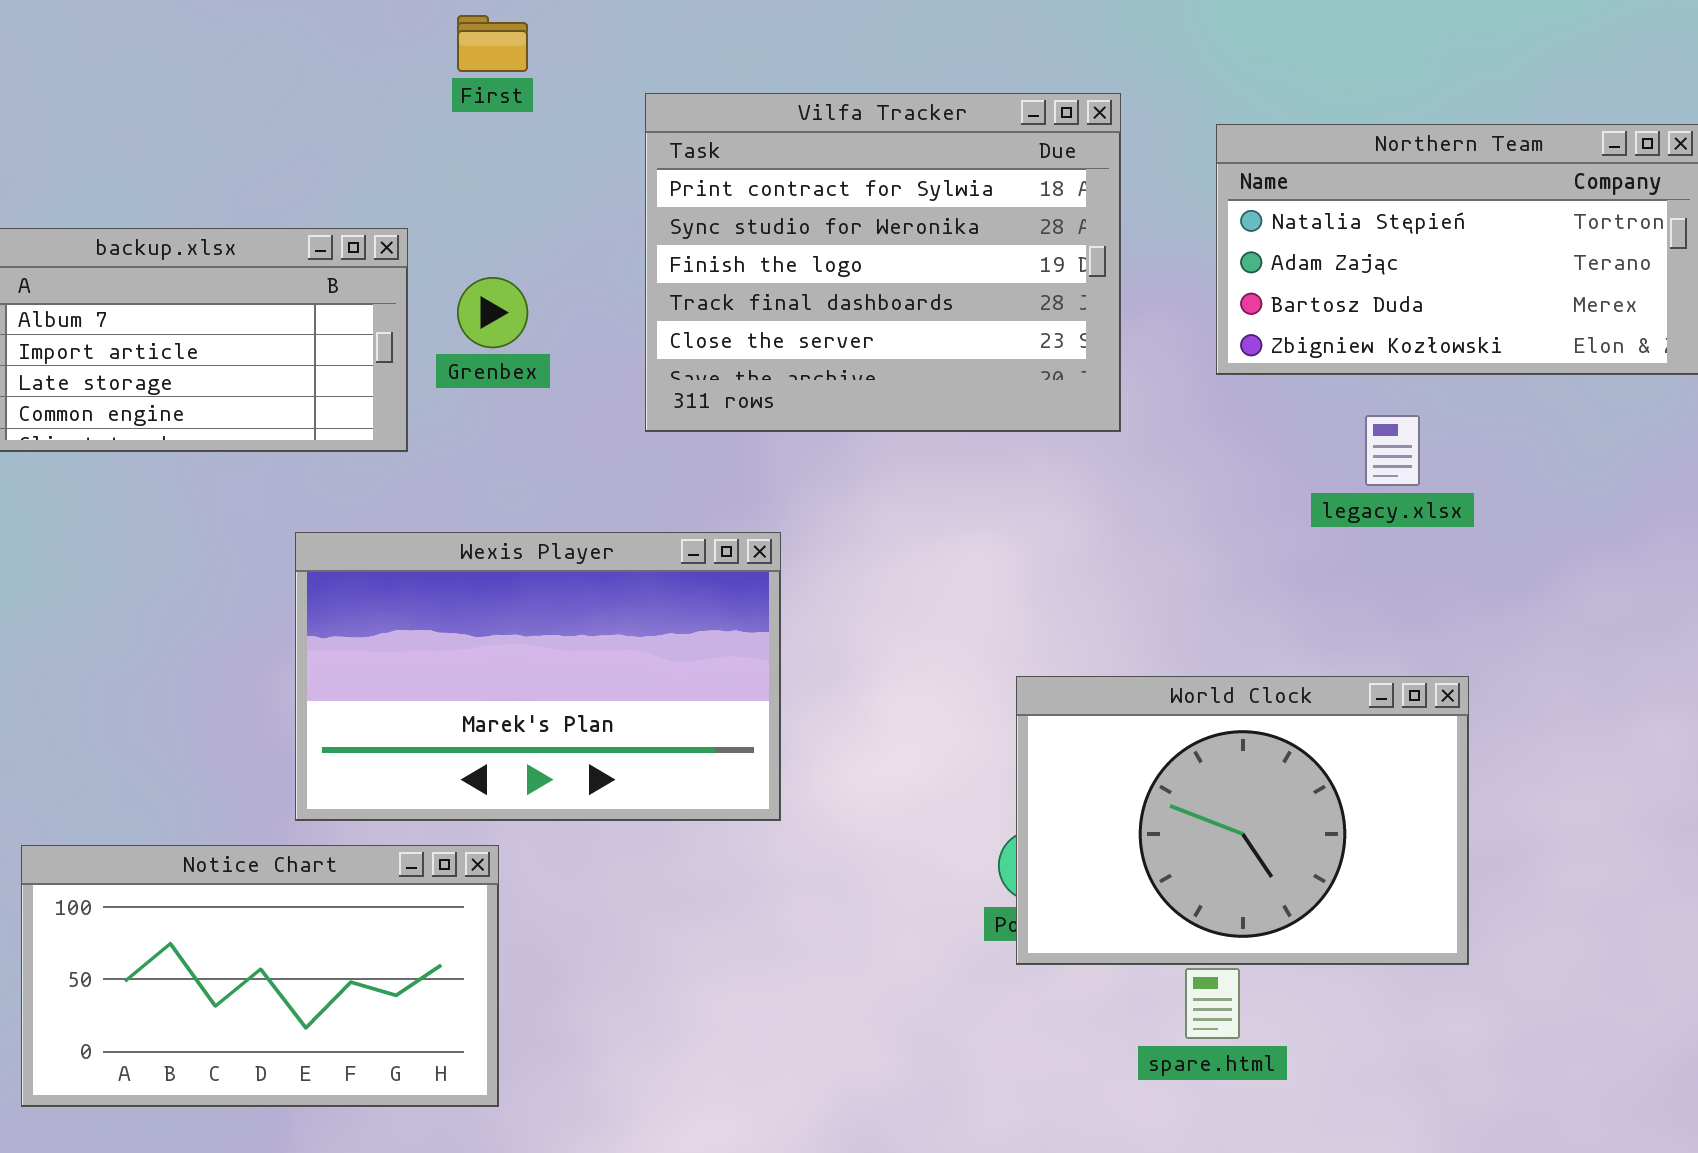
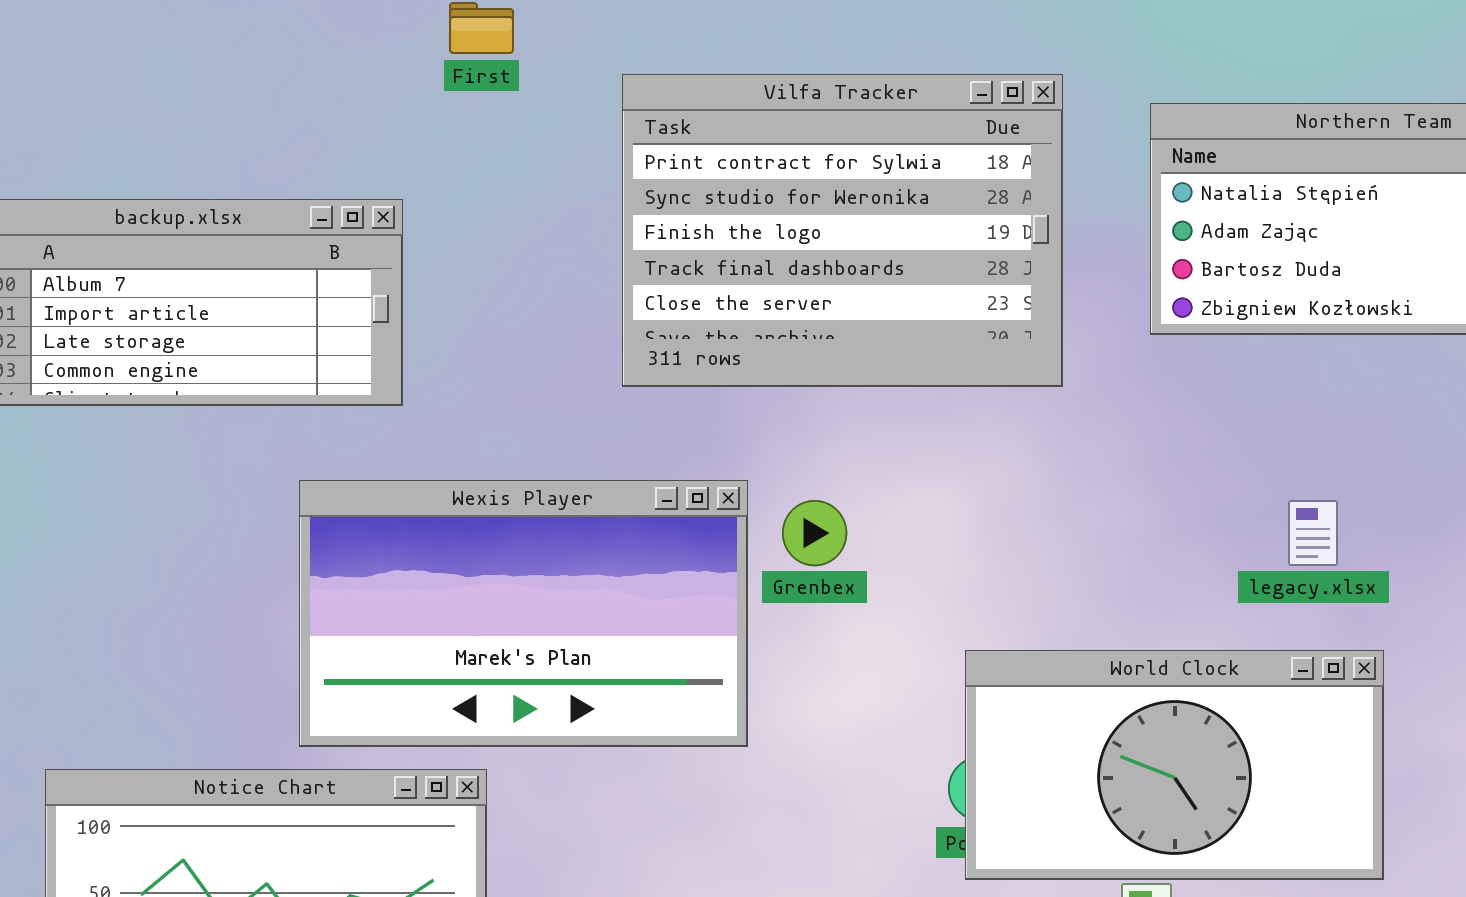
Grenbex: [457,277,528,348] -> [782,500,847,566], moved
legacy.xlsx: [1365,415,1420,486] -> [1288,500,1338,566], moved
World Clock: [1016,676,1469,965] -> [965,650,1384,880], resized

